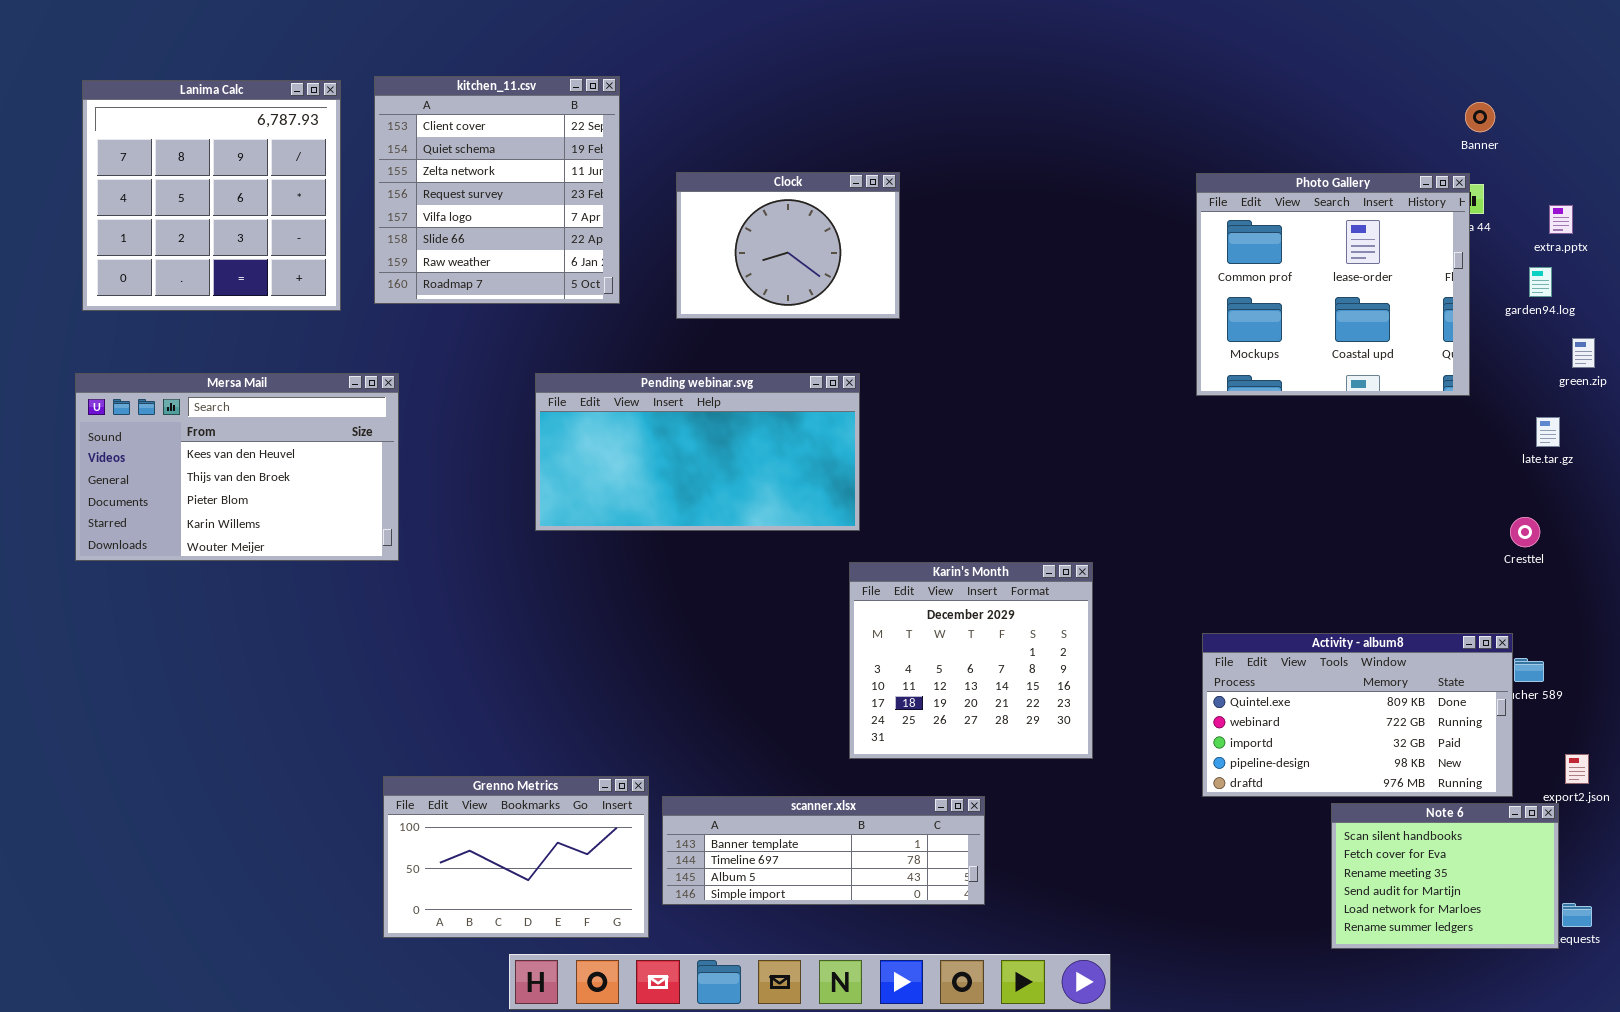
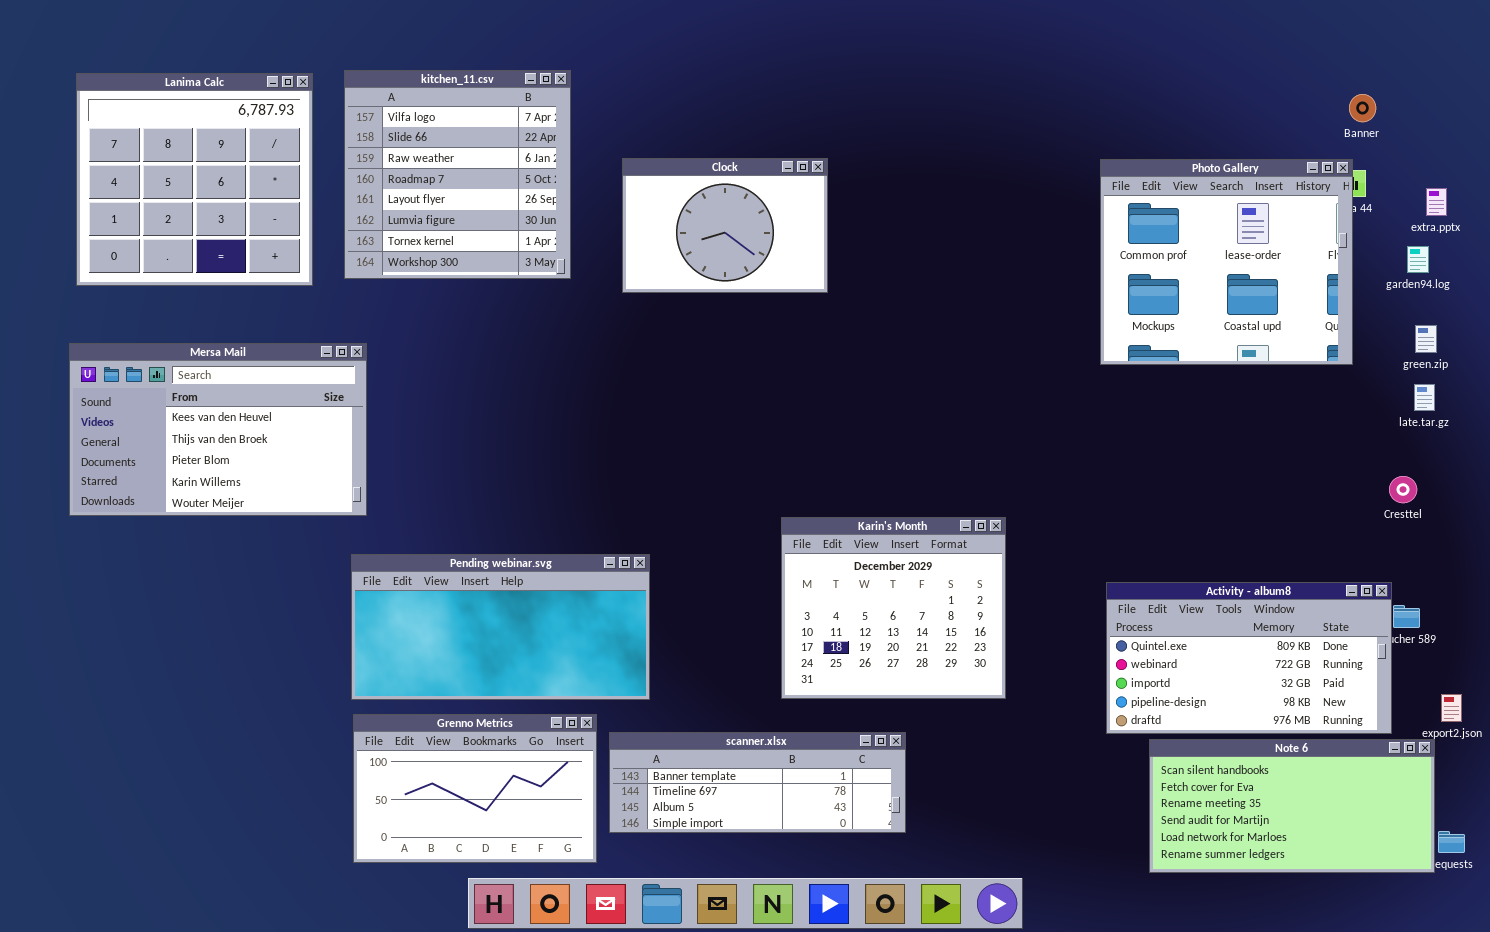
kitchen_11.csv: [374,76,620,304] -> [344,70,571,279], scrolled down 4 rows
green.zip: [1572,338,1595,368] -> [1415,325,1437,353], moved
Pending webinar.svg: [535,373,860,531] -> [351,554,650,700], moved
Note 6: [1331,803,1559,949] -> [1149,739,1435,873], resized

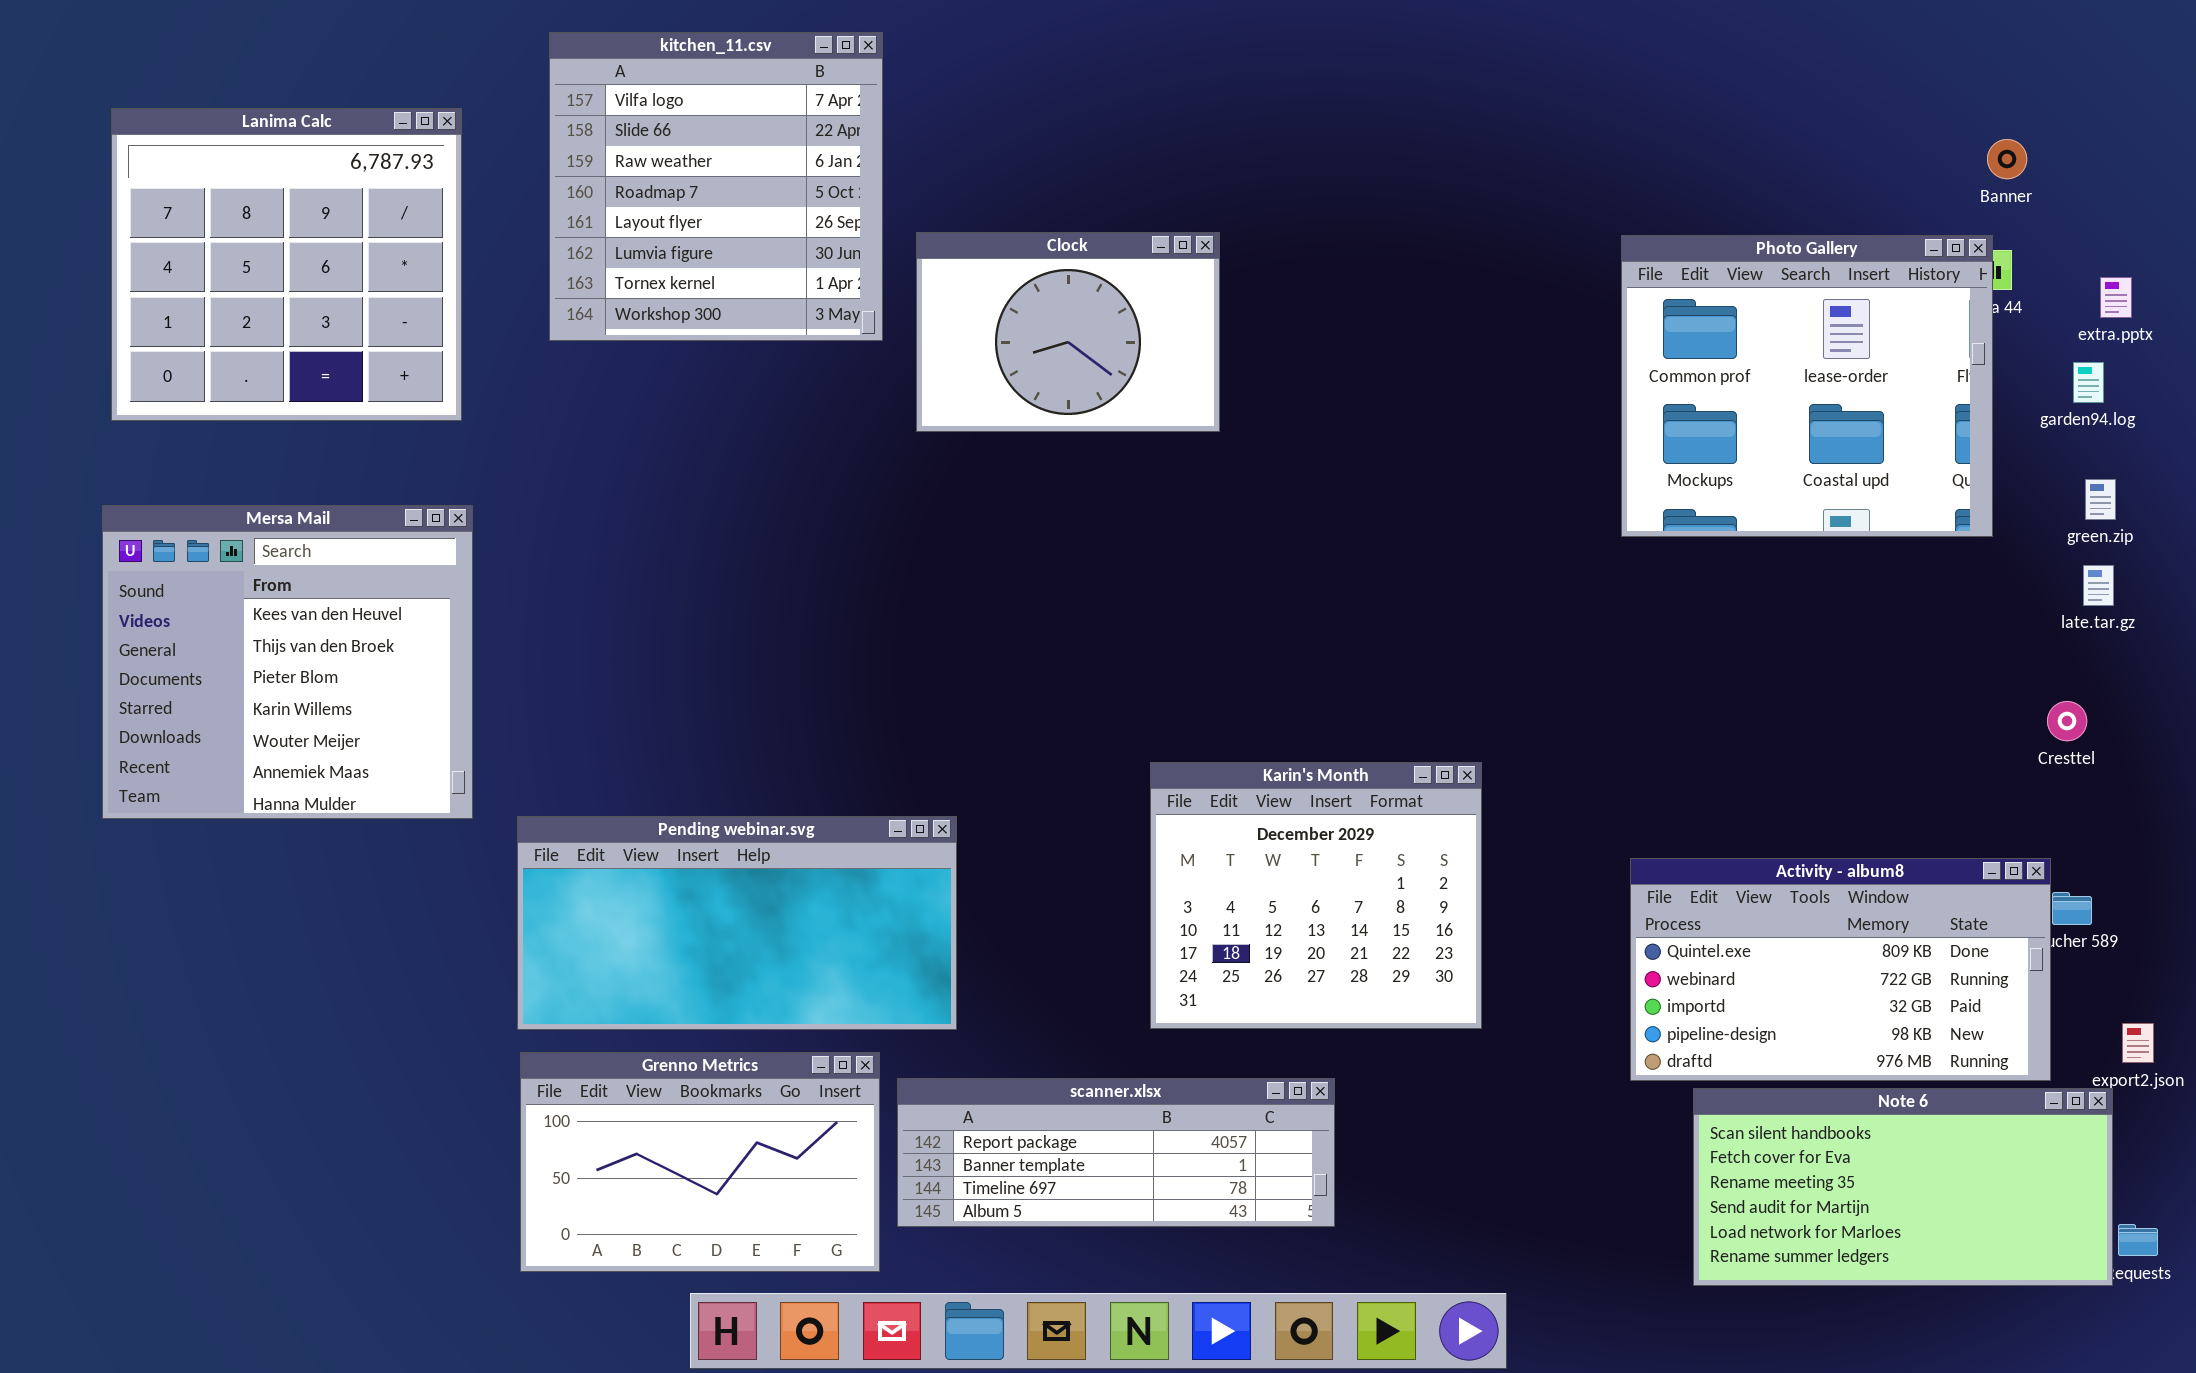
kitchen_11.csv: [344,70,571,279] -> [549,32,883,341], moved
Mersa Mail: [69,343,367,516] -> [102,505,473,819], resized
scanner.xlsx: [609,732,906,833] -> [897,1078,1335,1227], scrolled up 1 row

